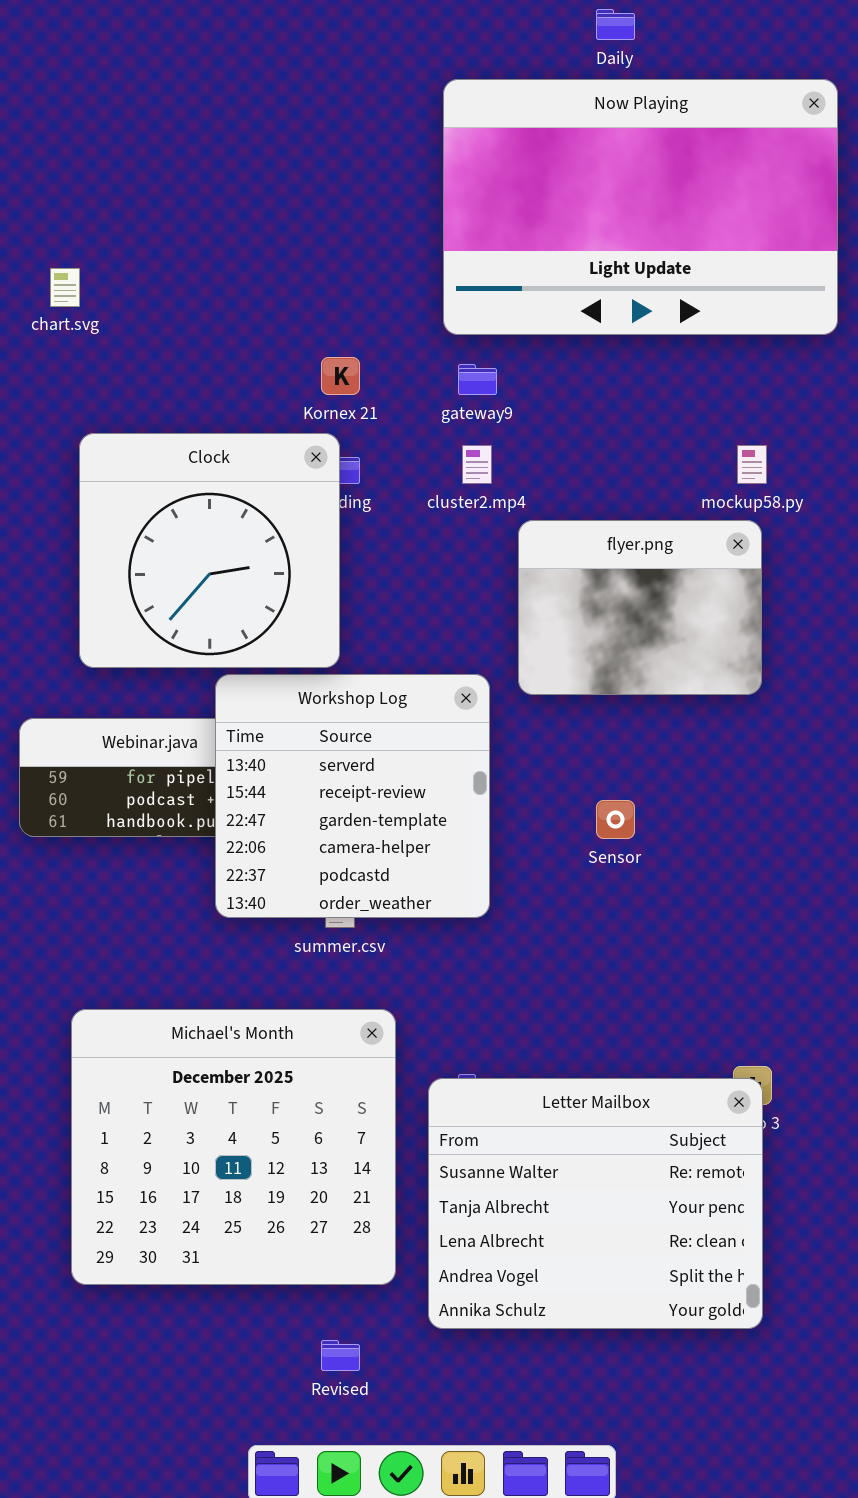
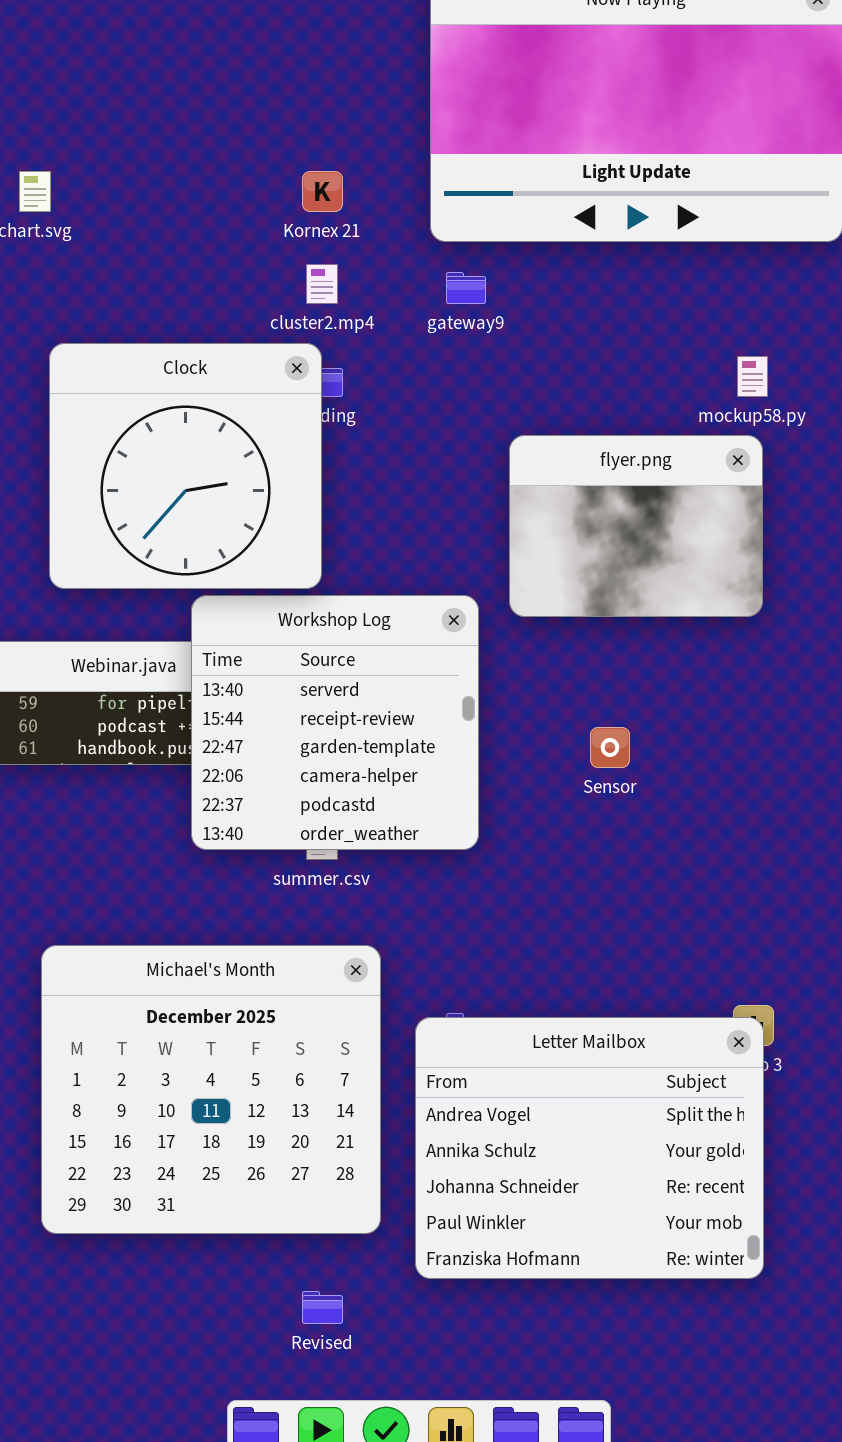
Kornex 21: [321,357,360,395] -> [302,171,343,212], moved
cluster2.mp4: [462,445,492,484] -> [306,264,338,304], moved
Letter Mailbox: [428,1078,763,1329] -> [415,1017,764,1279], scrolled down 3 rows

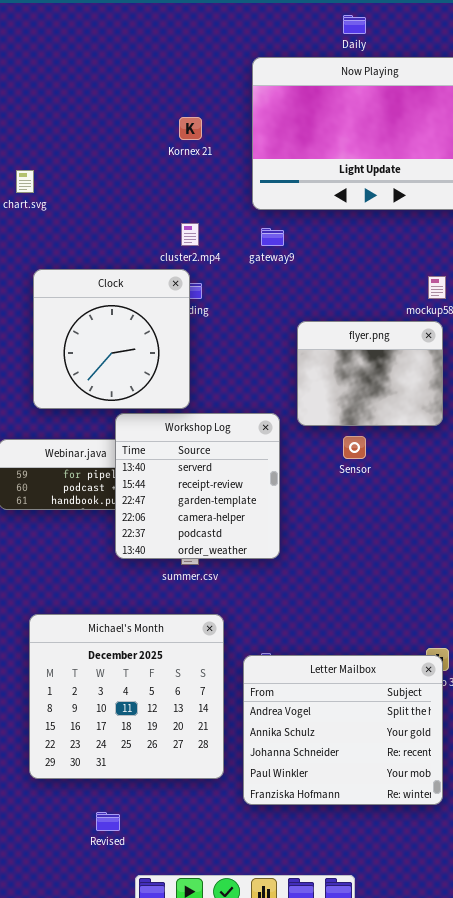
Kornex 21: [302,171,343,212] -> [179,117,202,140], moved
Sensor: [590,727,630,768] -> [343,436,366,459], moved
Revised: [302,1291,343,1324] -> [96,812,120,831], moved

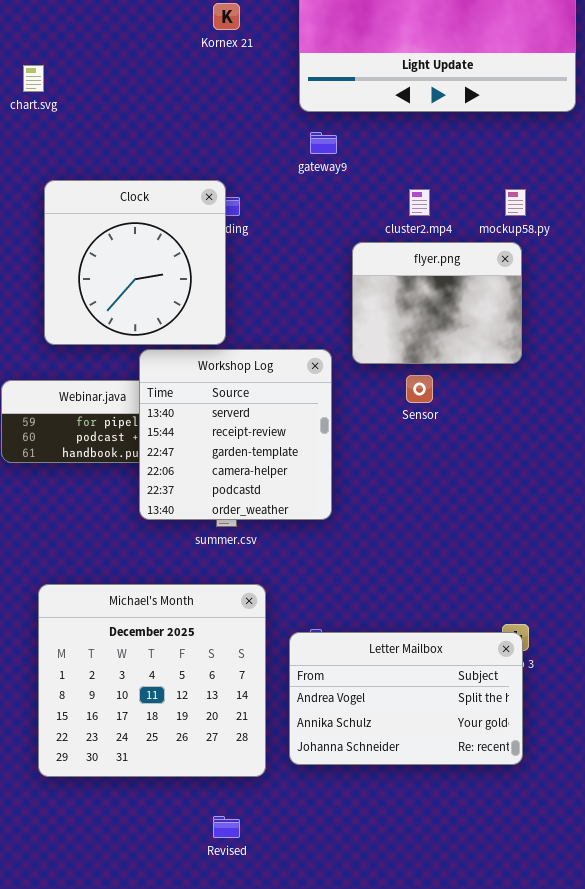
cluster2.mp4: [181,223,199,246] -> [409,189,430,216], moved
Letter Mailbox: [243,655,443,805] -> [289,632,523,765], resized
Revised: [96,812,120,831] -> [213,816,240,838], moved

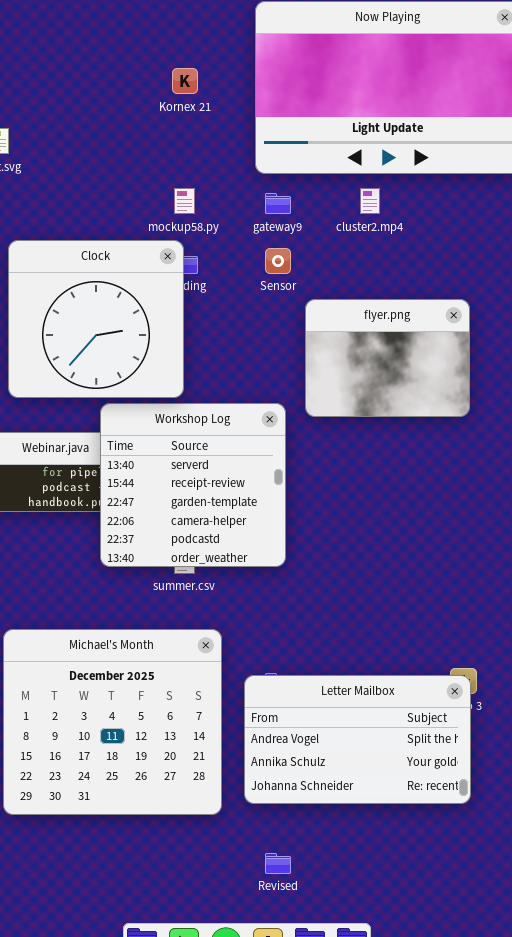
cluster2.mp4: [409,189,430,216] -> [360,188,380,214], moved
mockup58.py: [505,189,526,216] -> [174,188,195,214], moved
Sensor: [406,375,433,403] -> [265,248,291,274], moved
Revised: [213,816,240,838] -> [265,853,291,874], moved

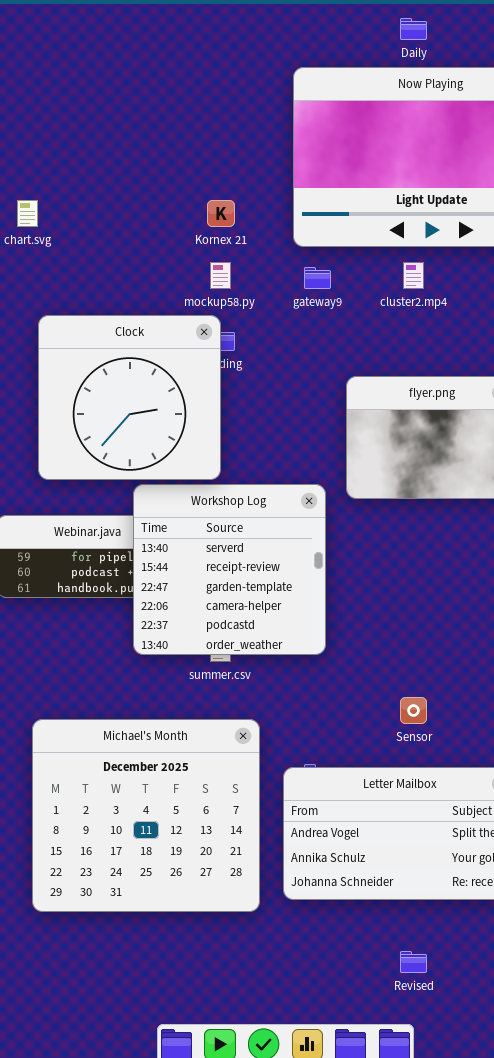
Kornex 21: [172,68,198,94] -> [207,200,235,227], moved
Sensor: [265,248,291,274] -> [400,697,427,724], moved
Revised: [265,853,291,874] -> [400,951,427,973], moved

